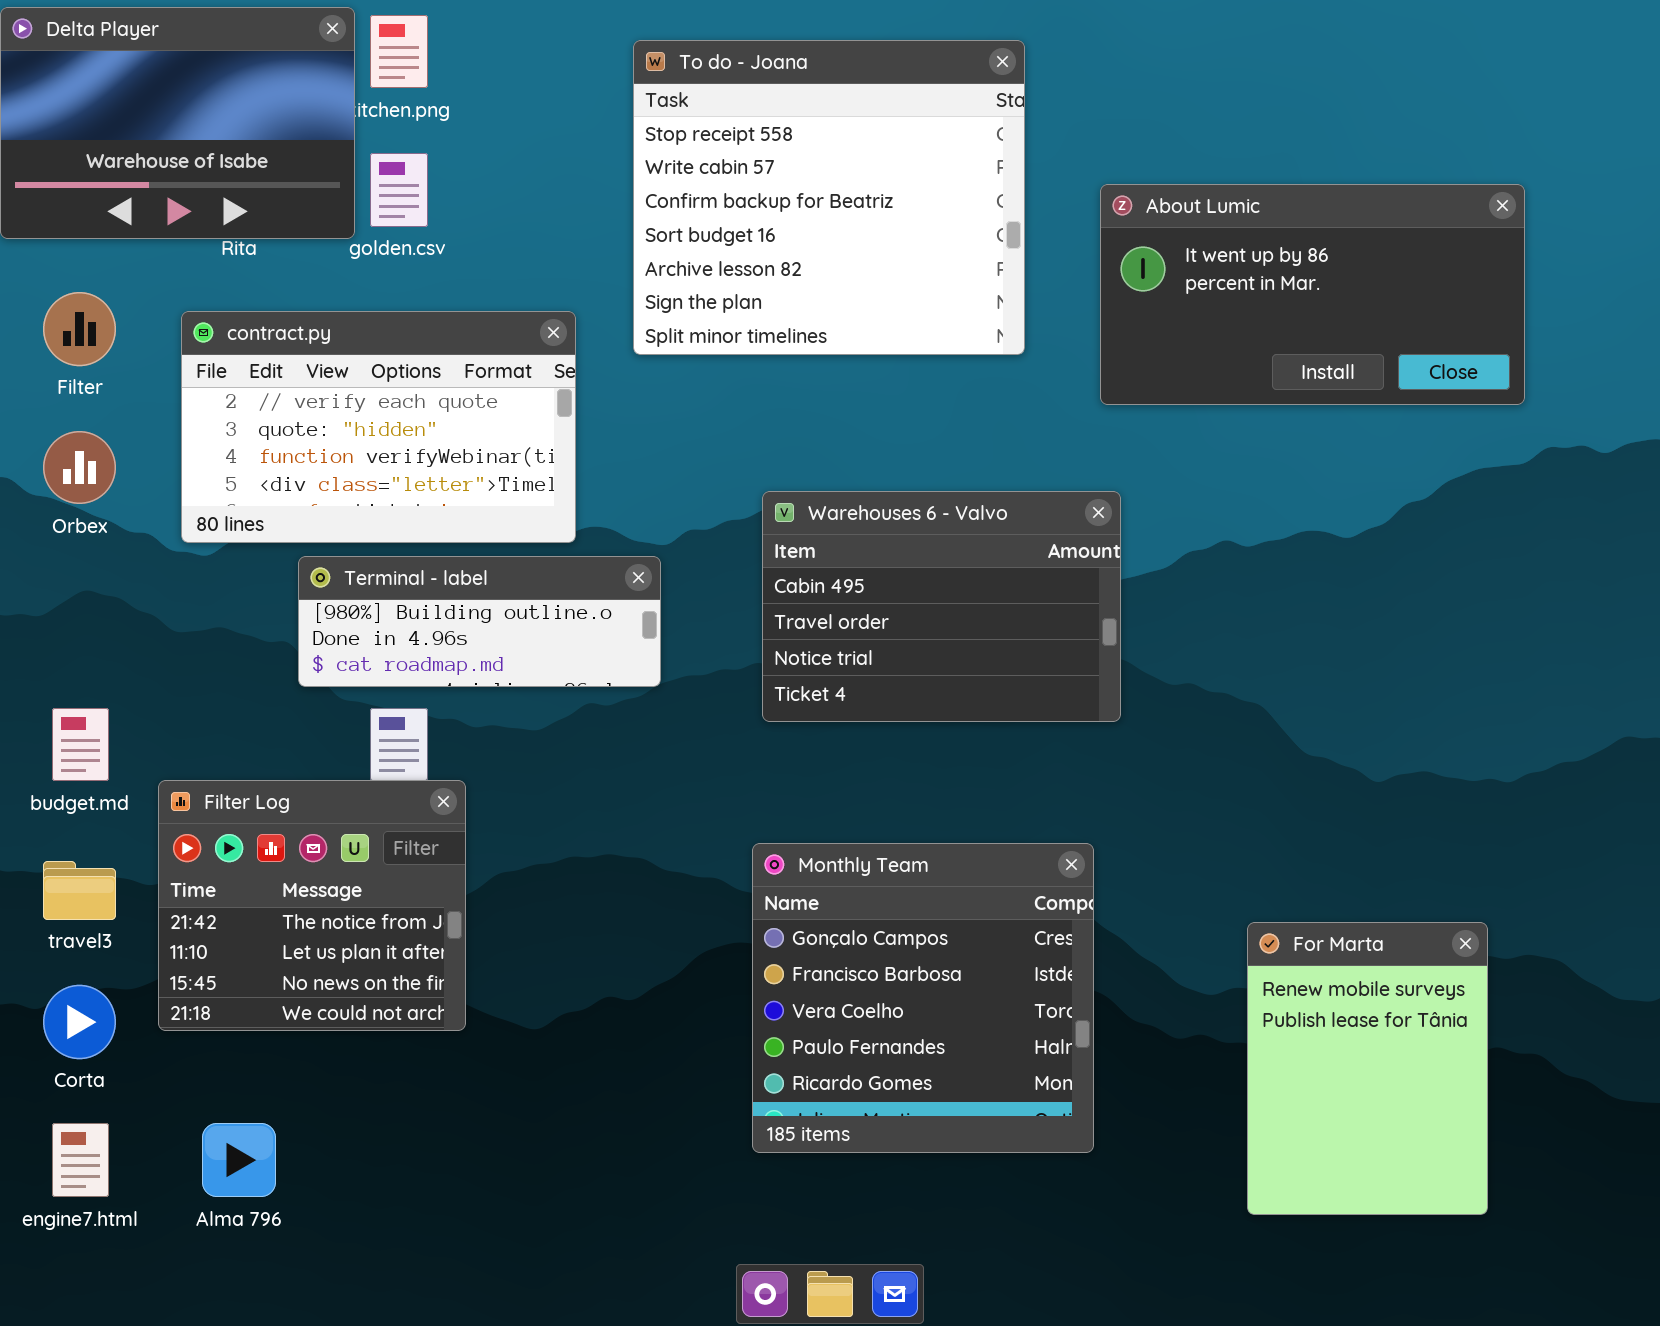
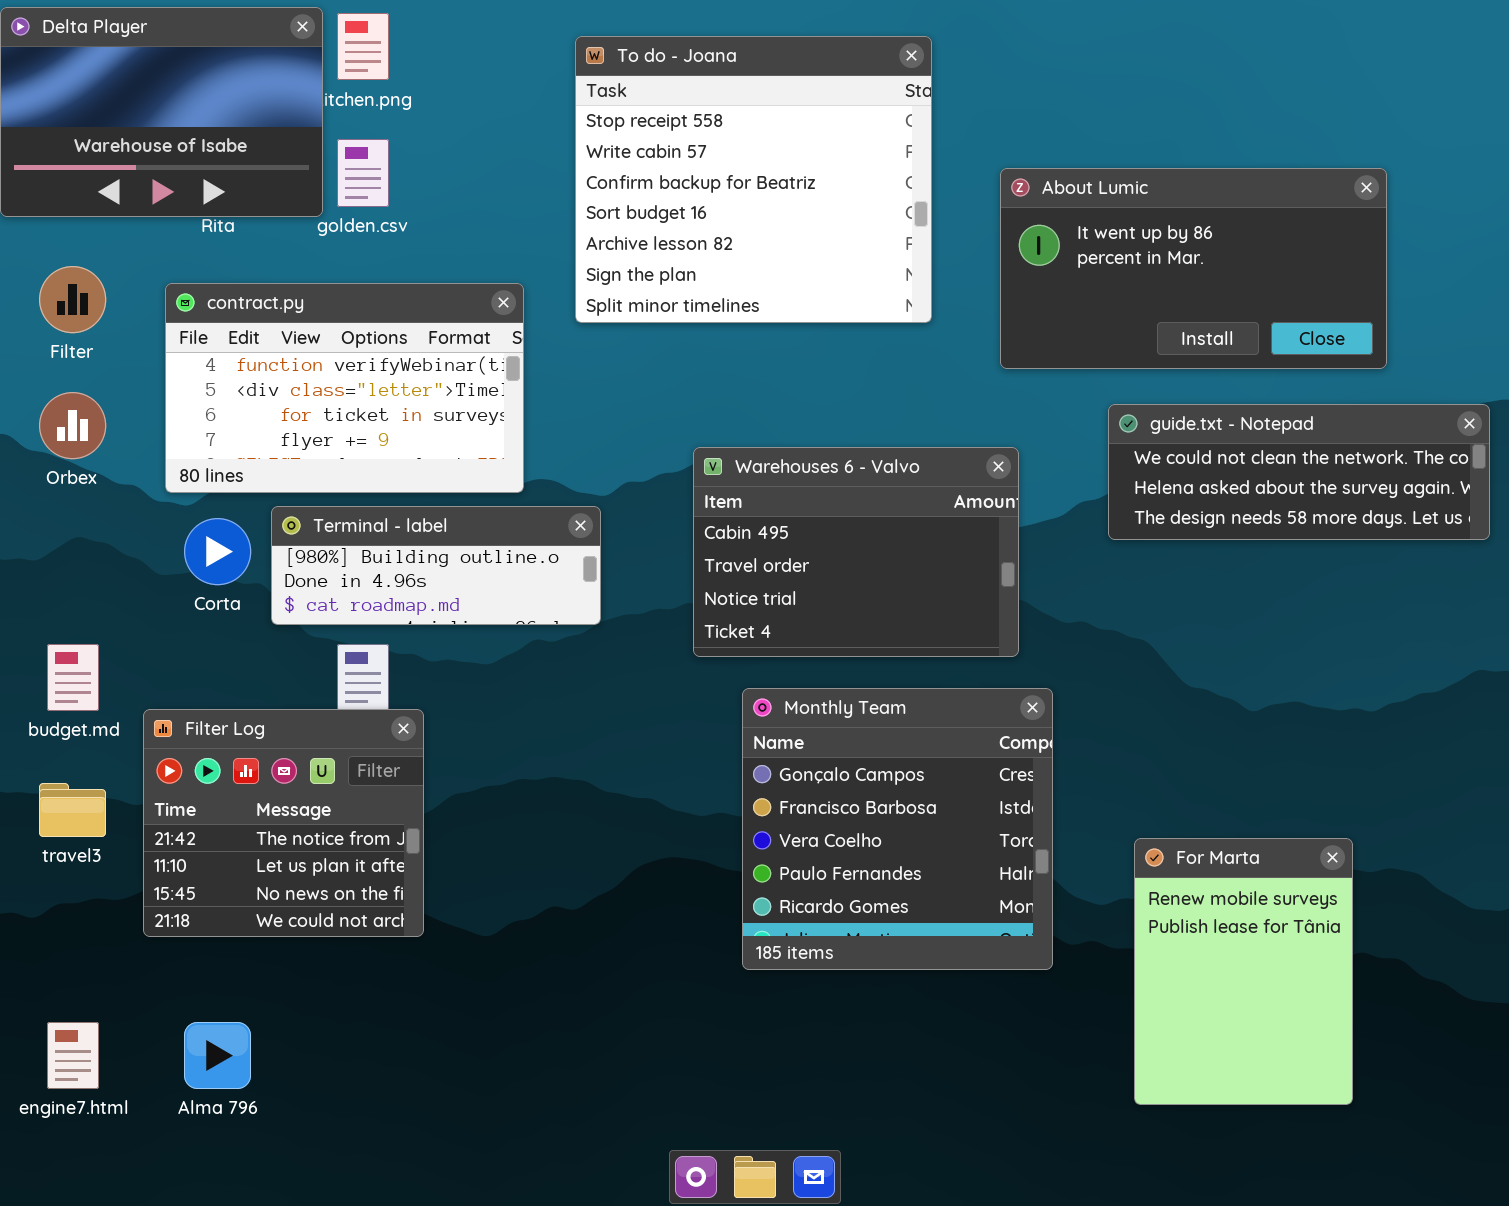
contract.py: [181,311,576,543] -> [165,283,524,493], scrolled down 2 rows
guide.txt - Notepad: none -> [1108,404,1490,540], opened
Monthly Team: [752,843,1094,1153] -> [742,688,1053,970], moved
Corta: [43,985,116,1059] -> [184,518,251,585], moved

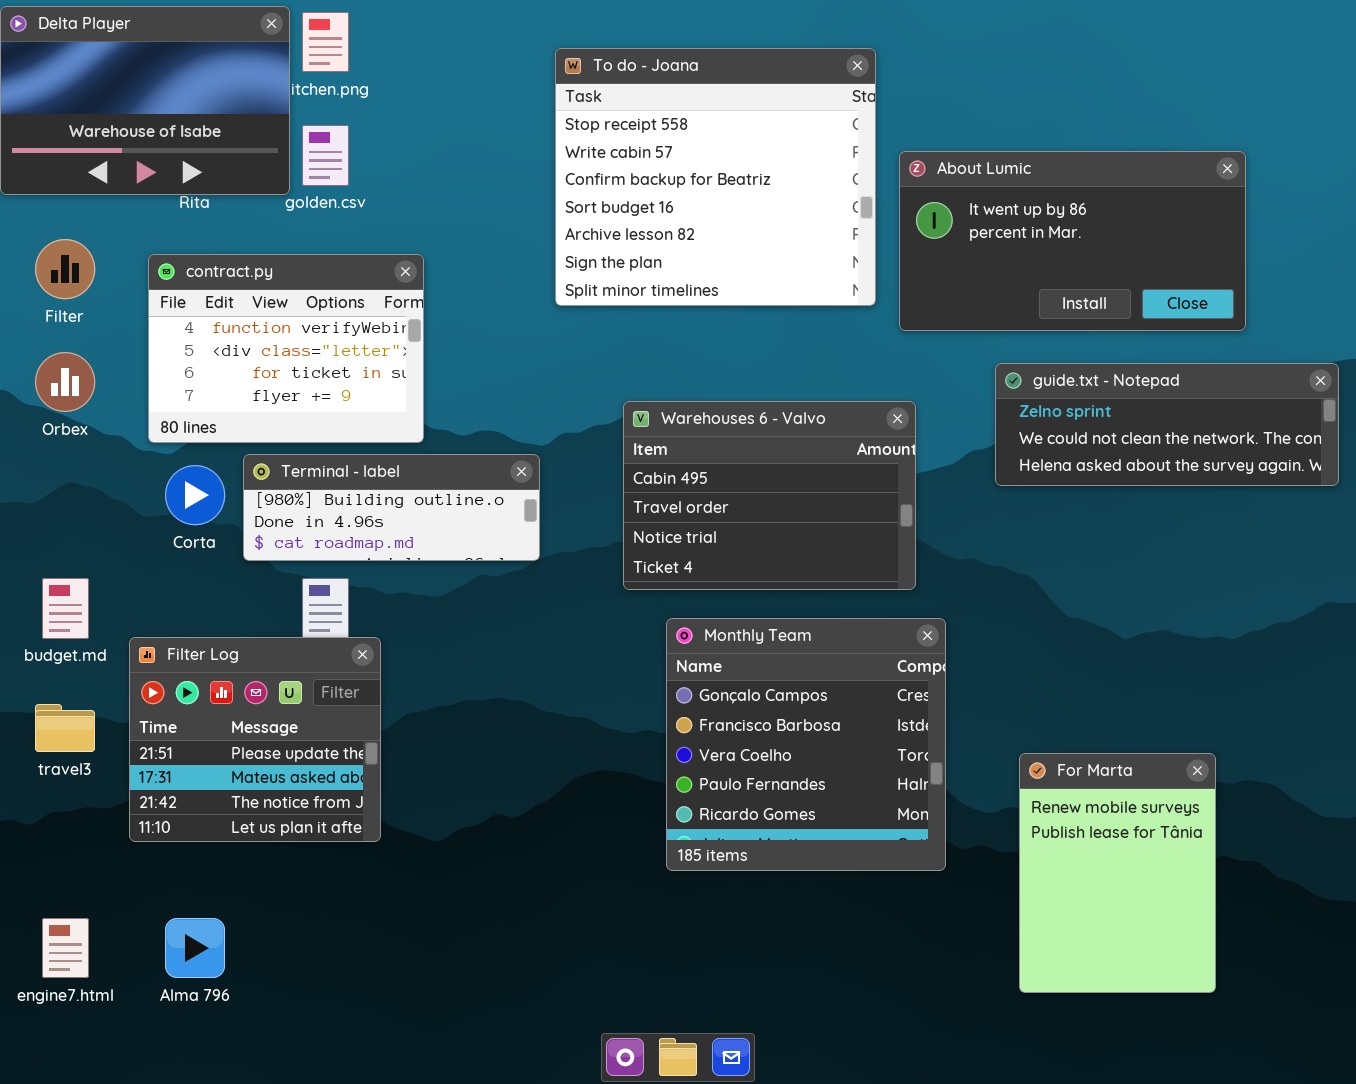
To do - Joana: [575,36,932,323] -> [555,48,876,306], moved
contract.py: [165,283,524,493] -> [148,254,424,443], resized
guide.txt - Notepad: [1108,404,1490,540] -> [995,363,1339,486], scrolled up 1 row
Filter Log: [143,709,424,937] -> [129,637,381,842], scrolled up 2 rows

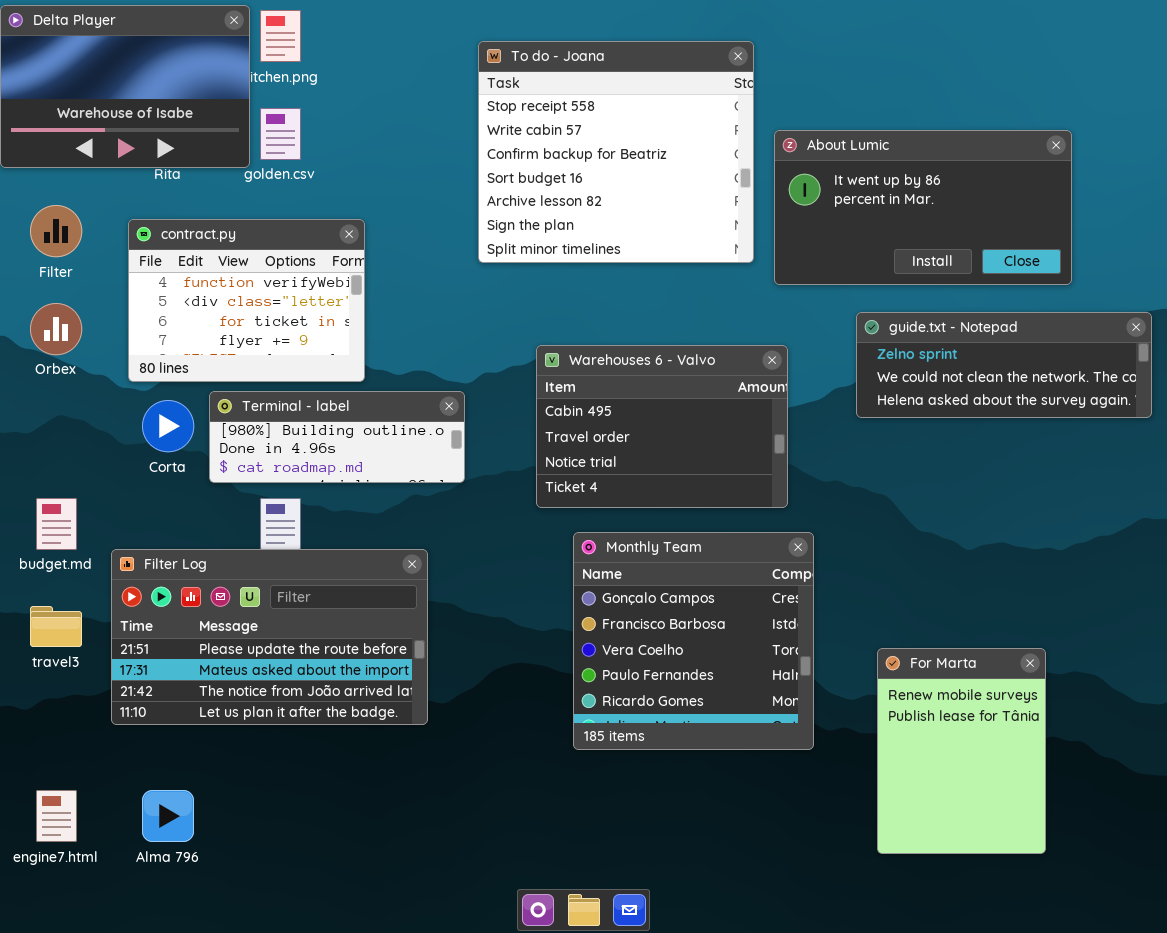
Filter Log: [129,637,381,842] -> [111,549,428,725], resized

